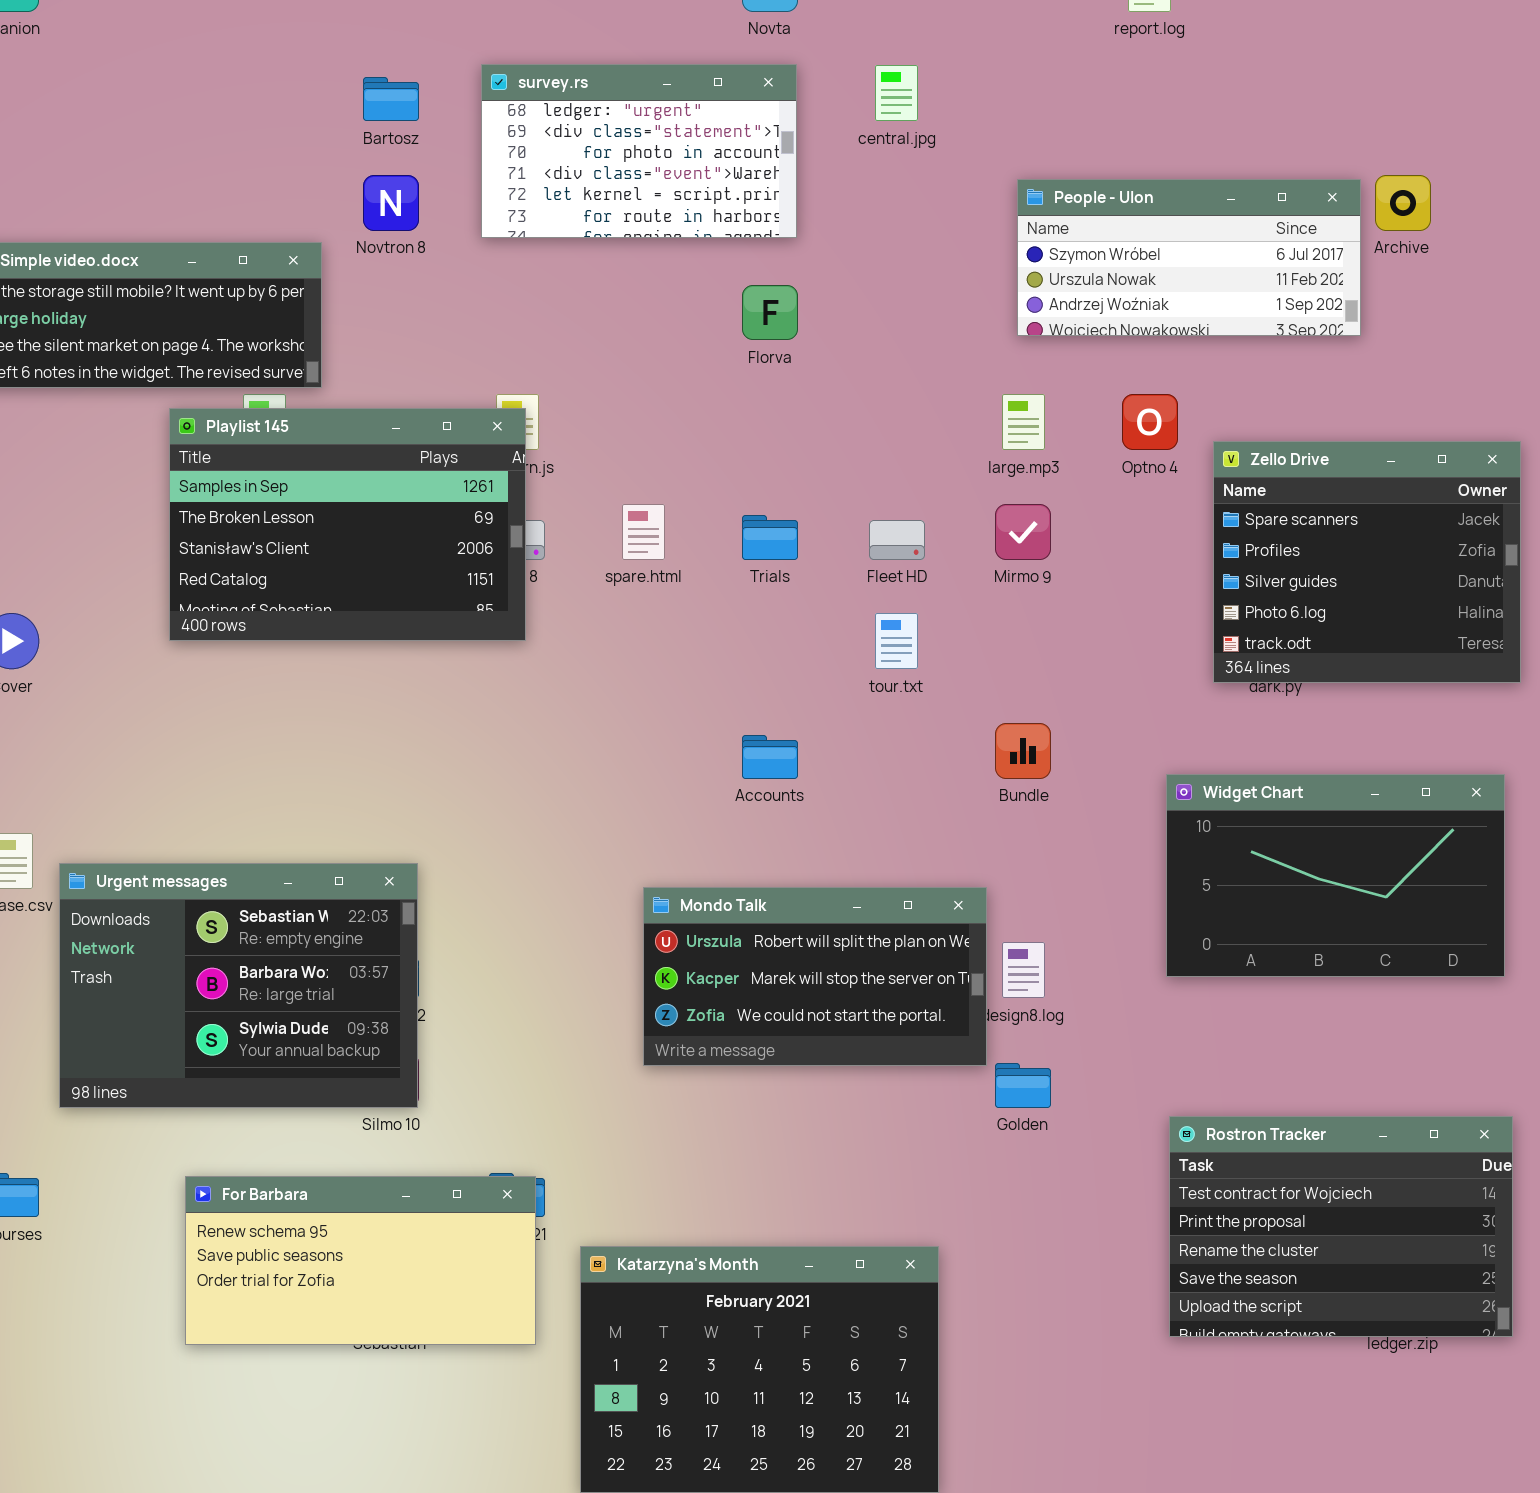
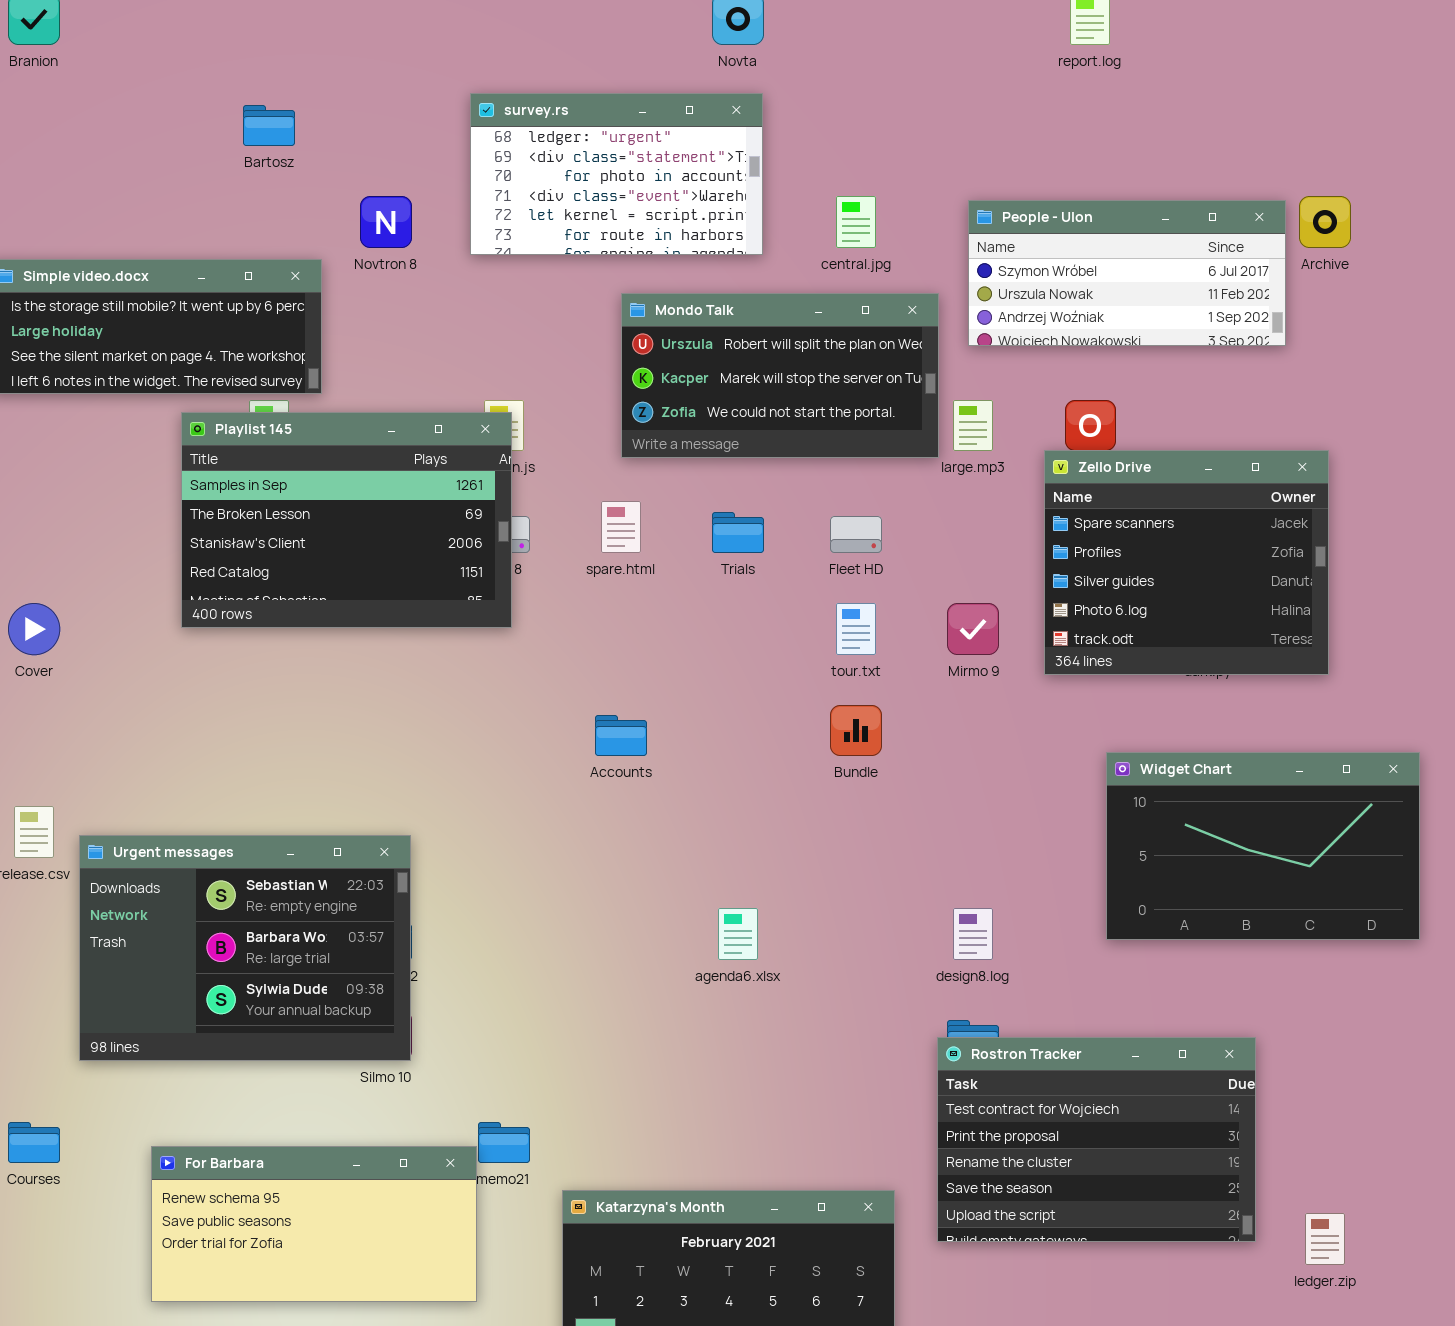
central.jpg: [875,65,918,121] -> [836,196,876,248], moved
Bartosz: [363,77,419,121] -> [243,105,295,146], moved
Zello Drive: [1213,441,1521,683] -> [1044,450,1329,675], moved
Mirmo 9: [995,504,1051,560] -> [947,603,999,655], moved
Bundle: [995,723,1051,779] -> [830,705,882,756], moved
Accounts: [742,735,798,779] -> [595,715,647,756], moved
Mondo Talk: [643,887,987,1066] -> [621,293,939,458], moved
Rostron Tracker: [1169,1116,1513,1337] -> [937,1037,1256,1242], moved
For Barbara: [185,1176,536,1345] -> [151,1146,477,1302], moved

